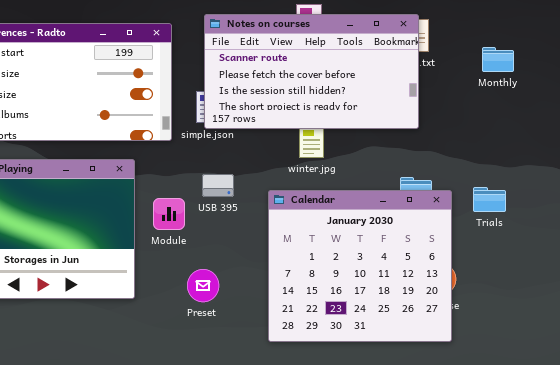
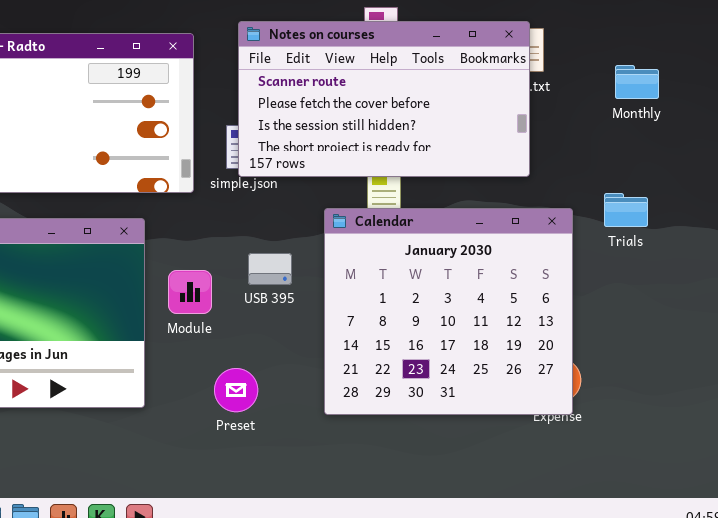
USB 395: [202,174,234,197] -> [248,253,292,285], moved
Trials: [473,187,506,212] -> [604,193,648,227], moved
Calendar: [268,190,452,342] -> [324,208,573,415], moved

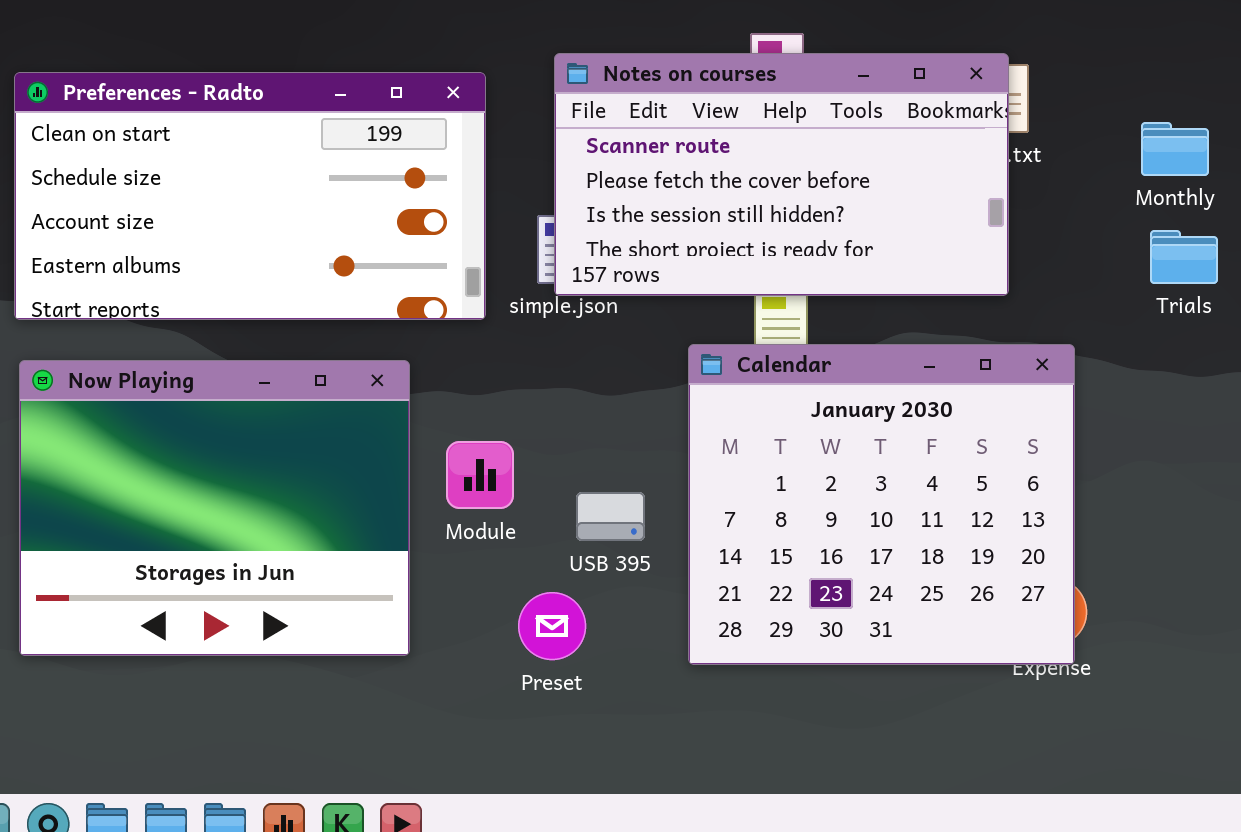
Trials: [604,193,648,227] -> [1150,230,1218,284], moved
USB 395: [248,253,292,285] -> [576,492,645,541], moved

